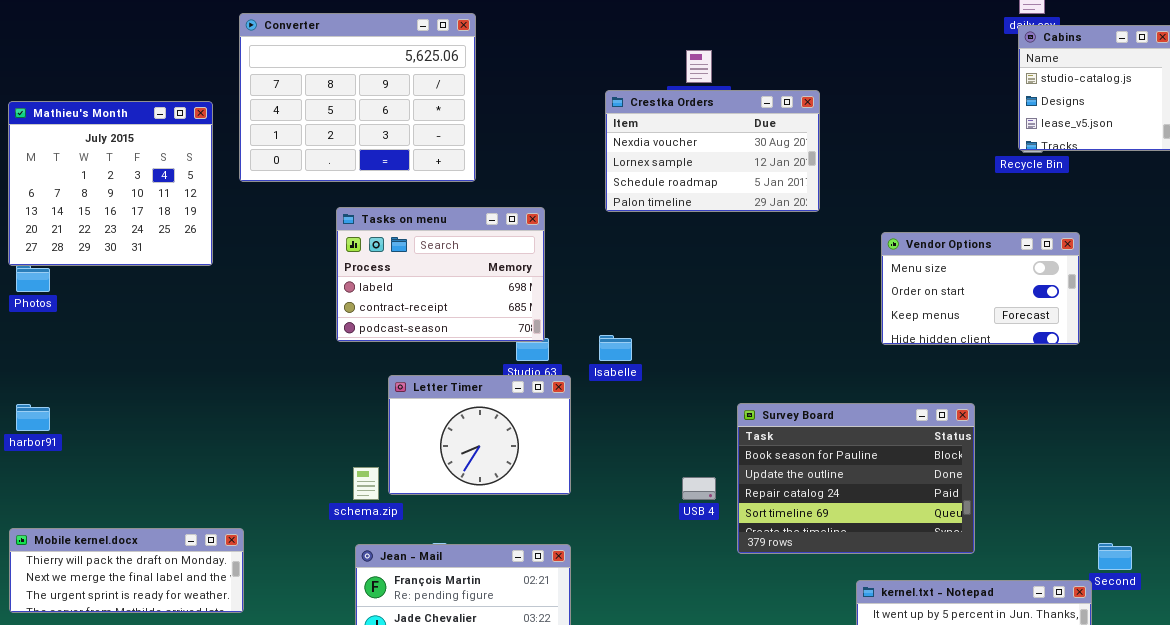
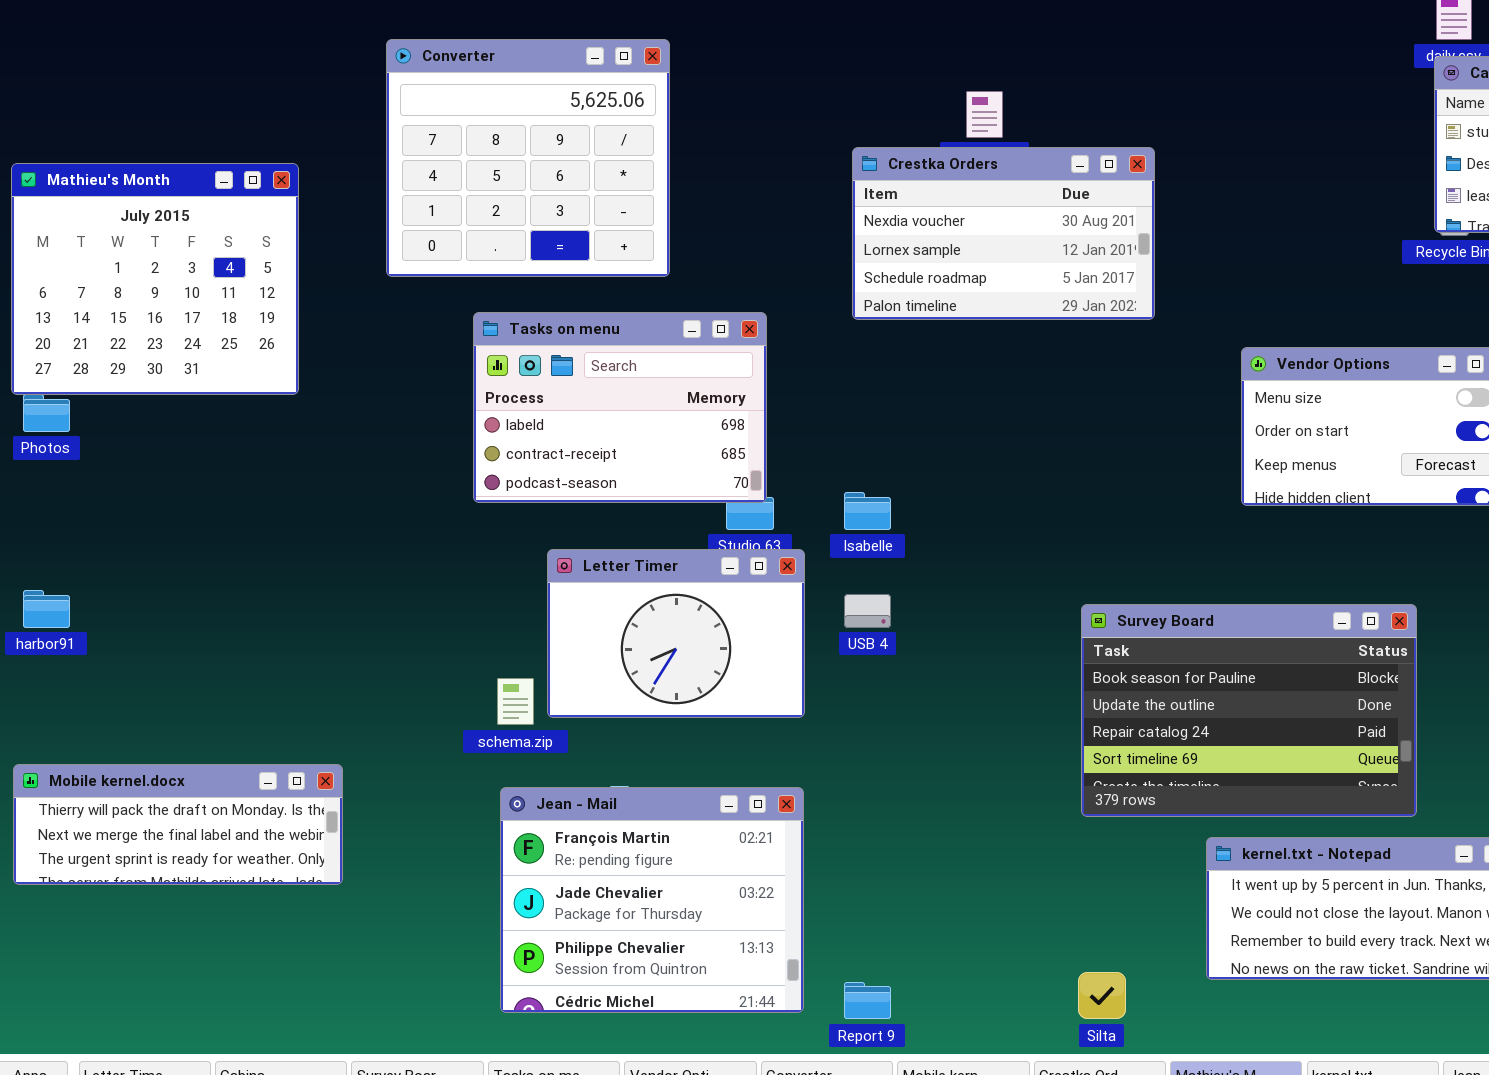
Converter: [239,13,476,182] -> [386,39,670,277], resized
Survey Board: [737,403,975,554] -> [1081,604,1417,817], moved
USB 4: [682,477,716,500] -> [844,594,891,628], moved

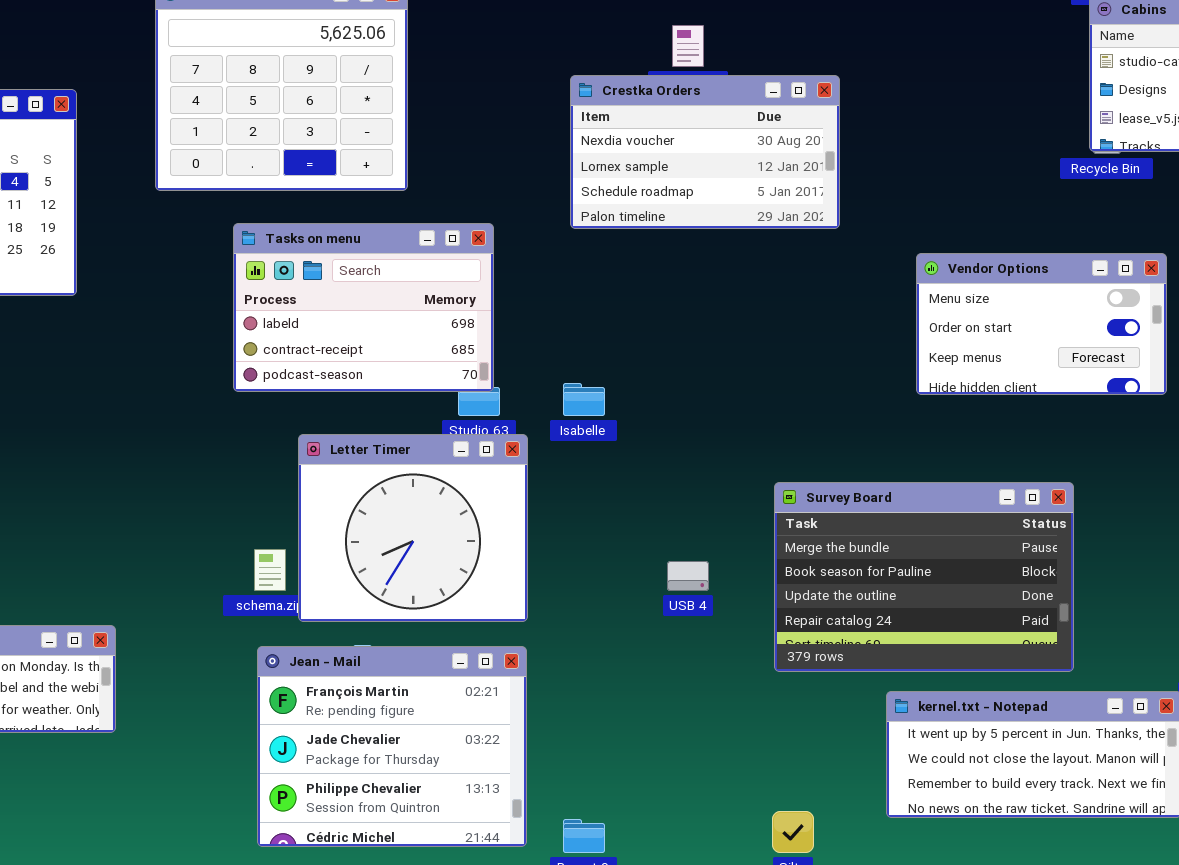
Letter Timer: [547,549,805,718] -> [298,434,528,622], resized
USB 4: [844,594,891,628] -> [667,561,709,591], moved
Survey Board: [1081,604,1417,817] -> [774,482,1074,672], scrolled up 1 row

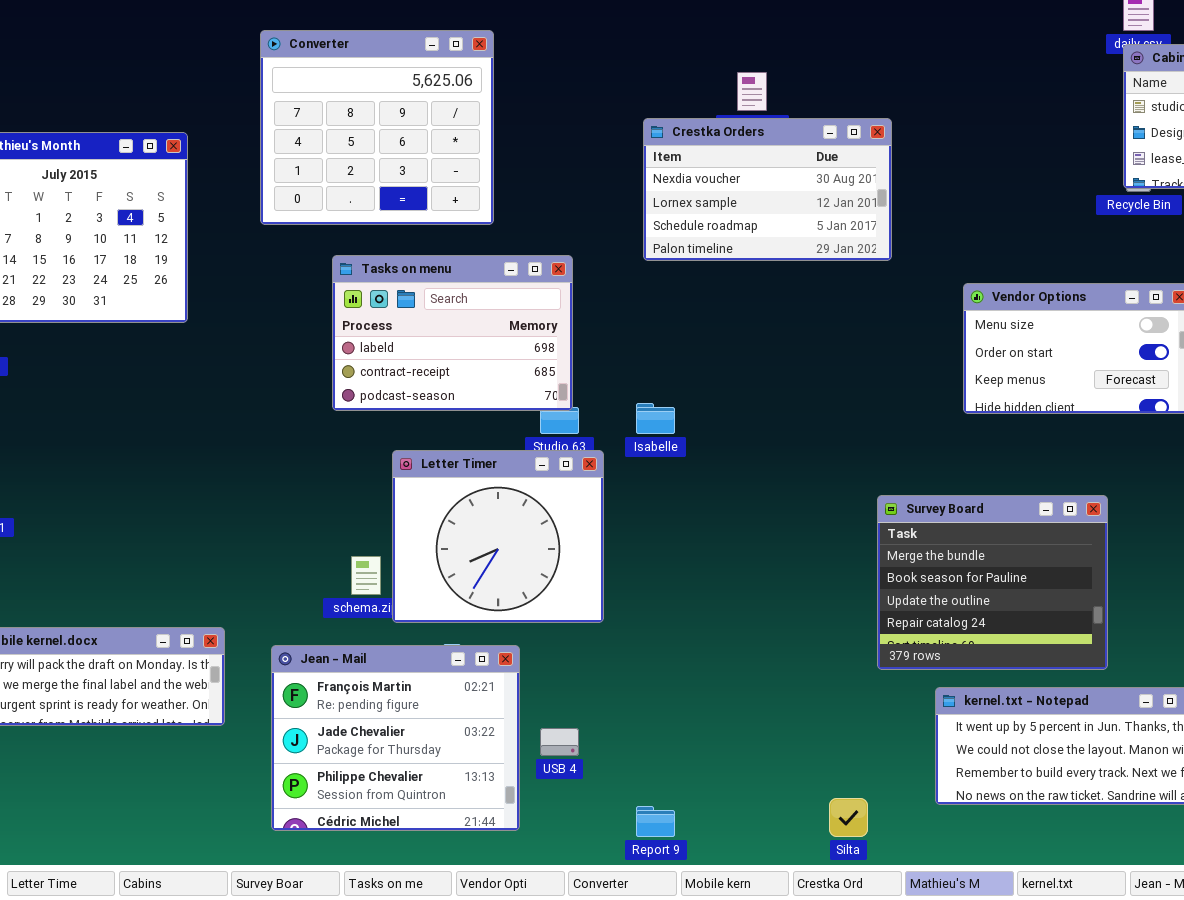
Survey Board: [774,482,1074,672] -> [877,495,1108,670], resized
USB 4: [667,561,709,591] -> [540,728,579,756], moved
Jean - Mail: [257,646,527,847] -> [271,645,520,831], moved

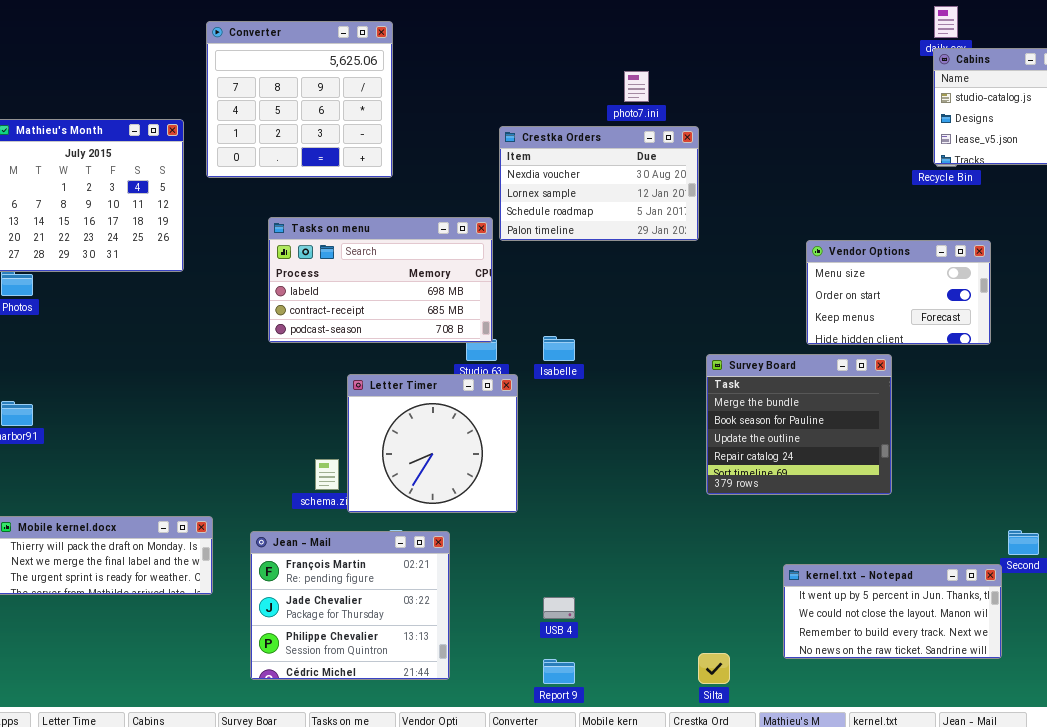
Converter: [260,30,494,225] -> [206,21,393,178], moved
Crestka Orders: [643,118,892,261] -> [499,126,699,241], moved
Tasks on menu: [332,255,573,411] -> [268,217,493,343], resized
Survey Board: [877,495,1108,670] -> [706,354,892,495], moved
USB 4: [540,728,579,756] -> [543,597,575,619], moved

